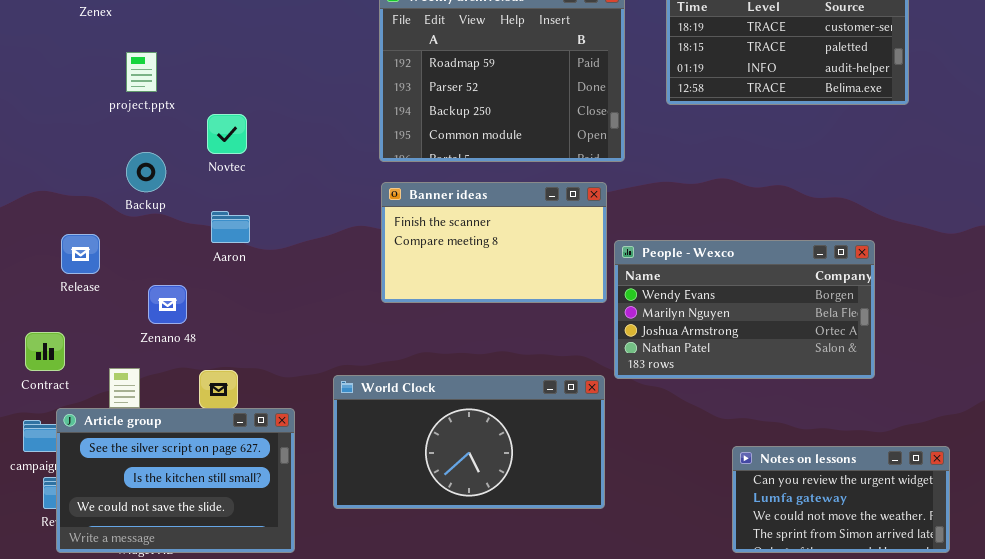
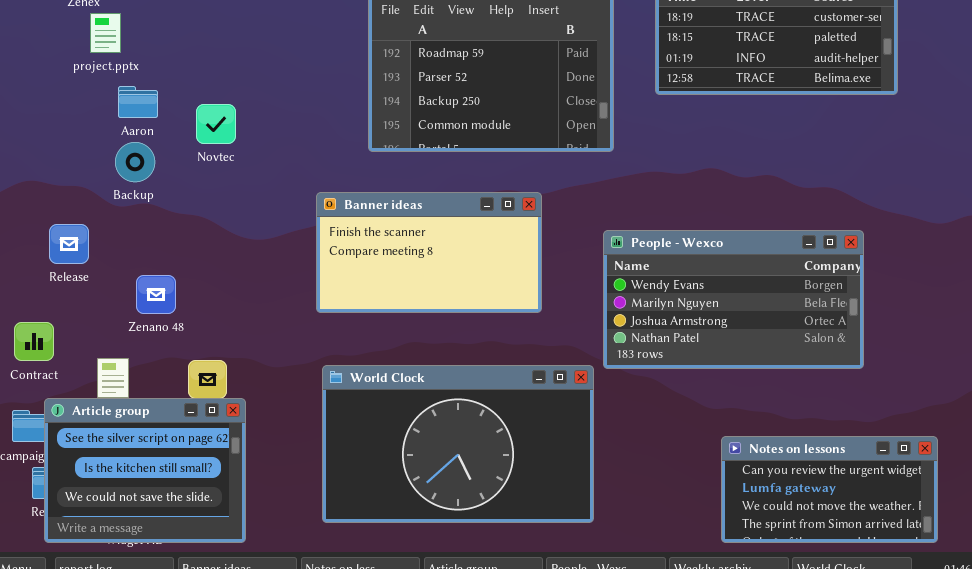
project.pptx: [126,52,157,92] -> [90,13,121,53], moved
Banner ideas: [381,182,607,303] -> [316,192,542,313], moved
Aaron: [211,211,250,243] -> [118,86,158,118], moved
World Clock: [333,375,605,509] -> [322,365,594,523], resized
Article group: [56,408,295,553] -> [44,398,246,543], resized

